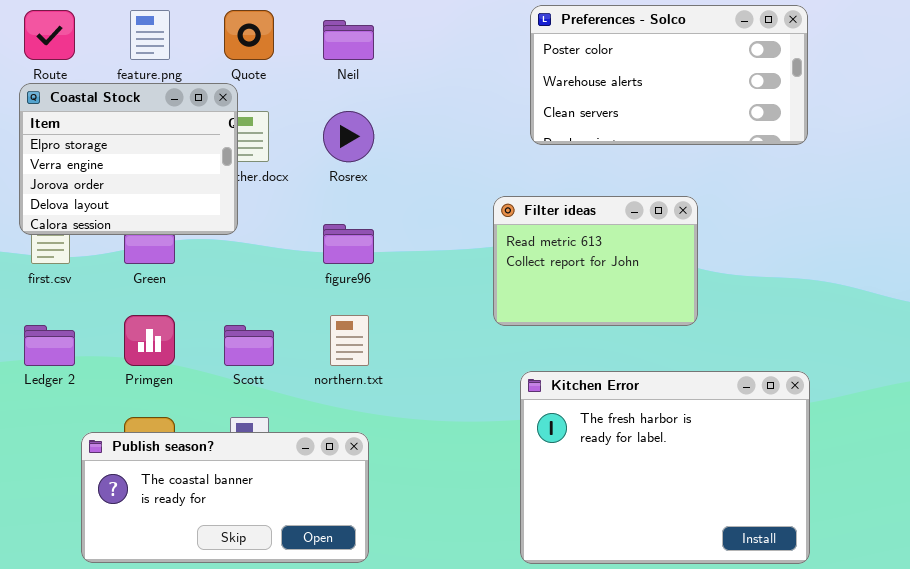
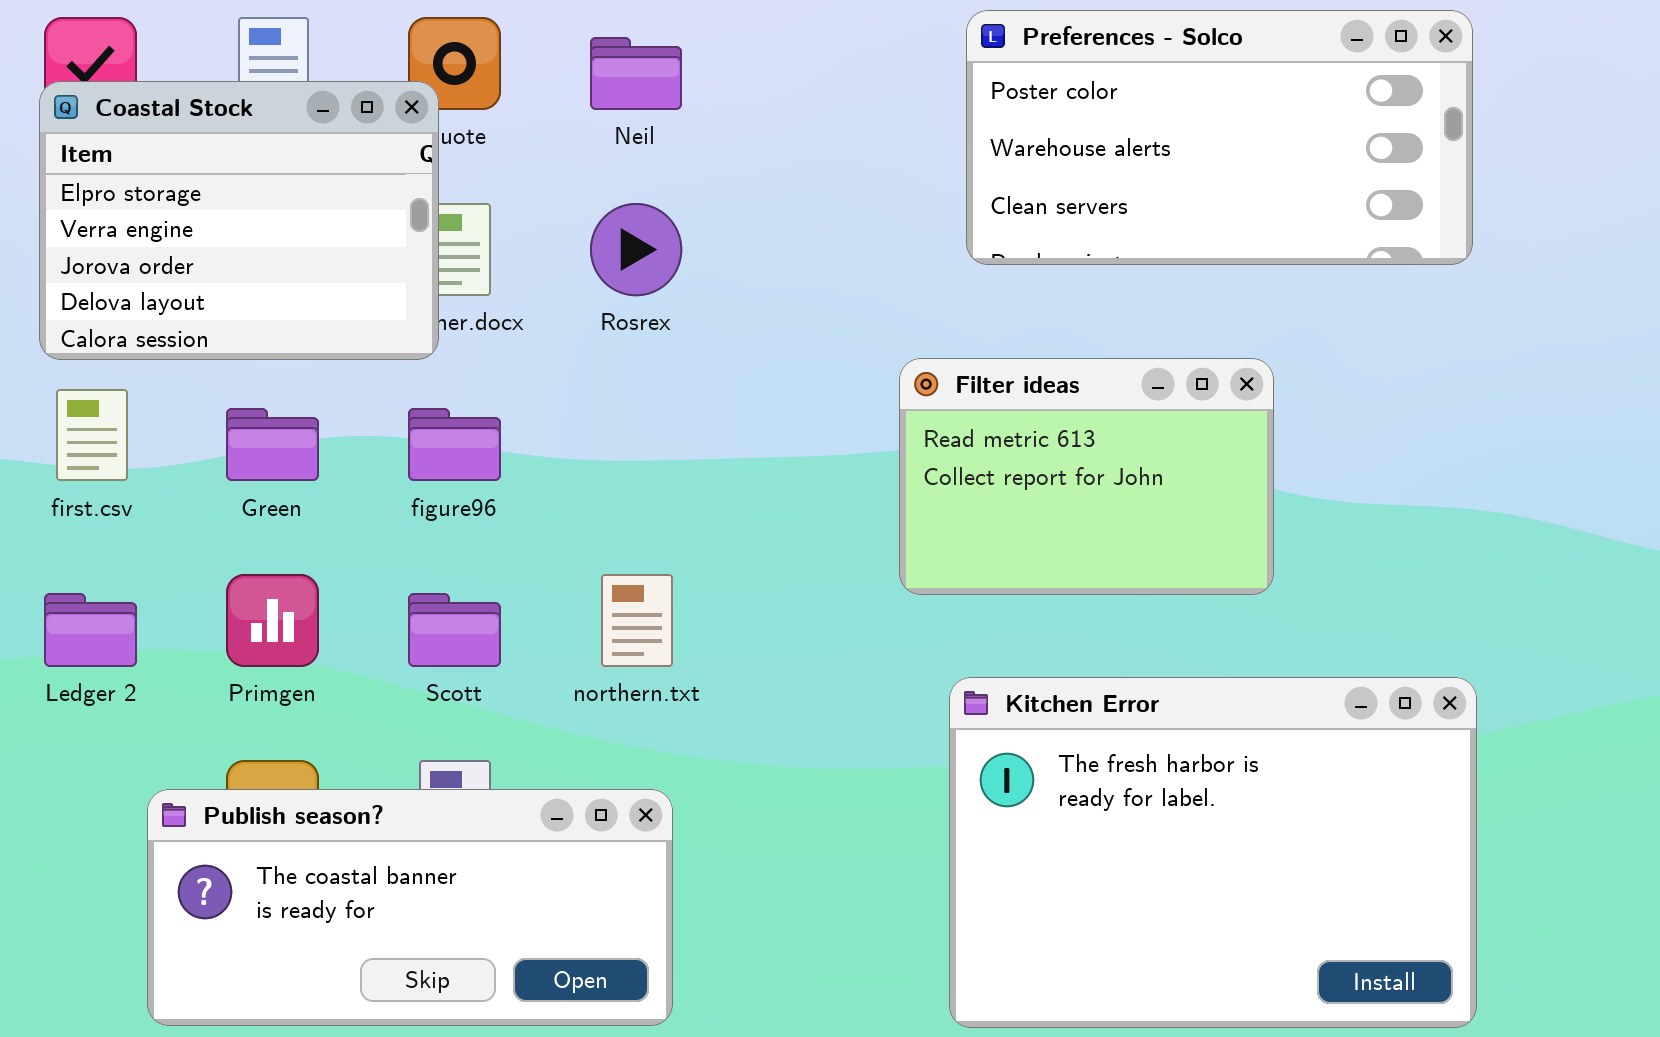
Coastal Stock: [19,83,238,235] -> [39,81,439,360], moved
figure96: [323,224,374,264] -> [408,408,501,481], moved

